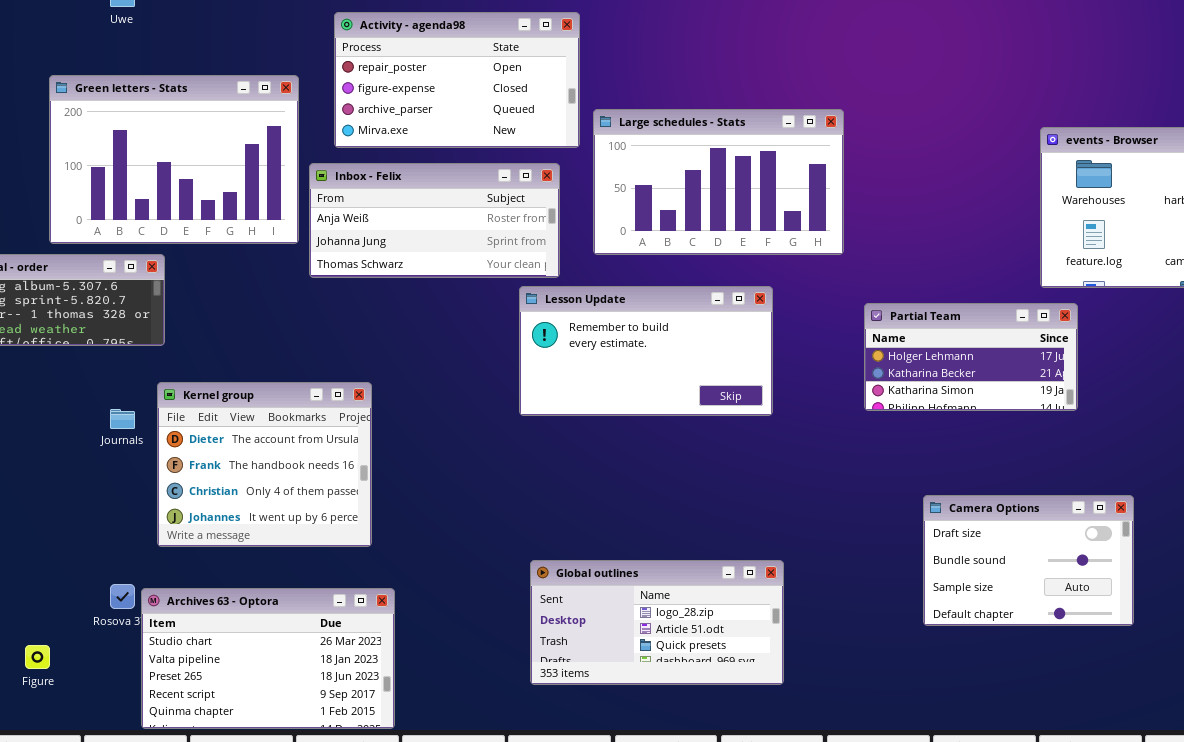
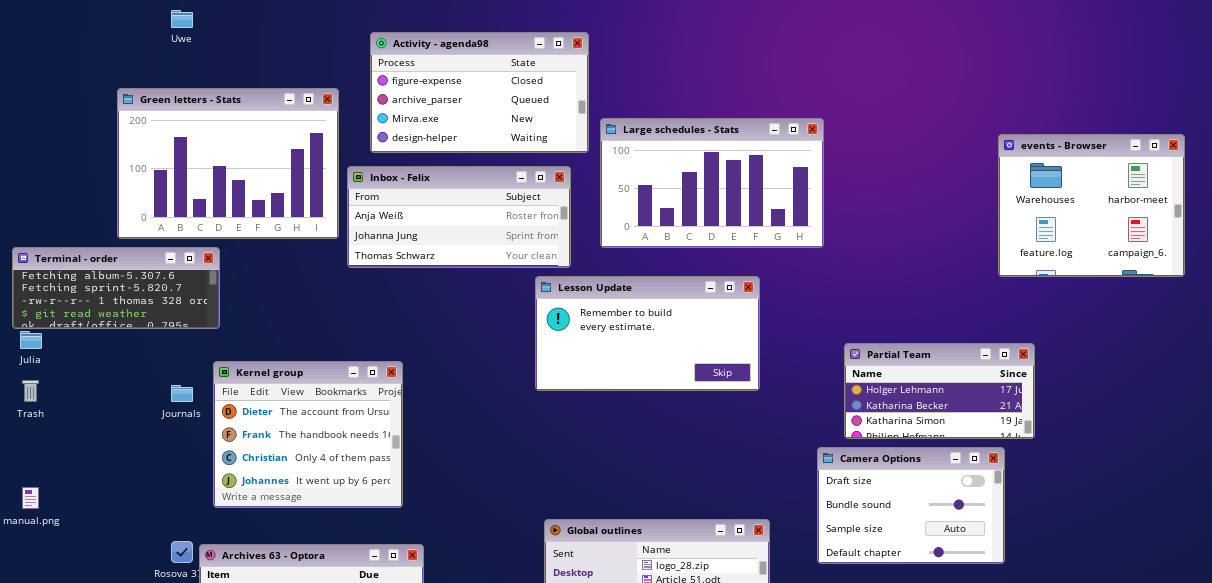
Activity - agenda98: [334,12,580,148] -> [370,32,589,153], scrolled down 1 row
Partial Team: [864,303,1078,411] -> [844,343,1035,439], moved
Camera Options: [923,495,1134,626] -> [817,447,1005,564], moved

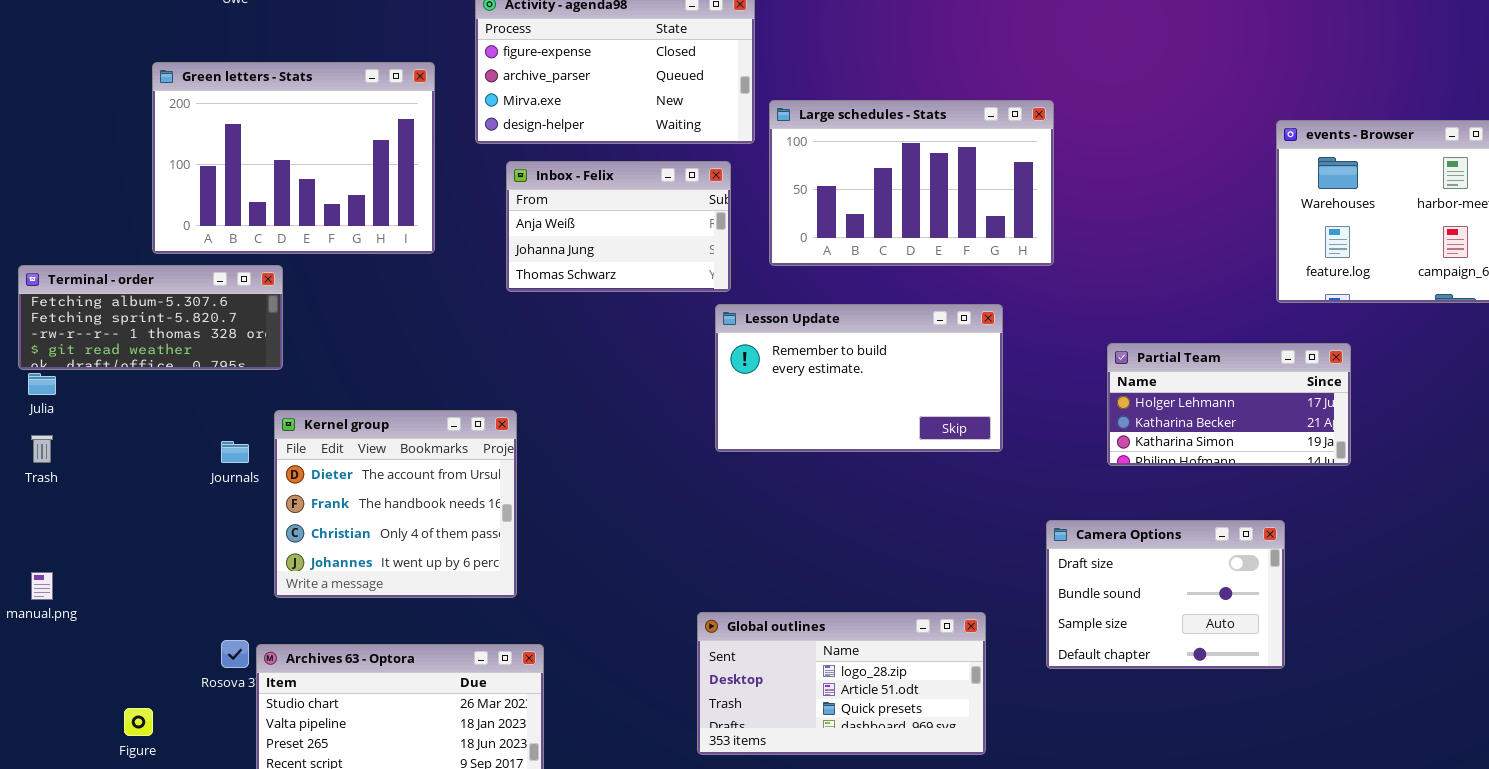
Inbox - Felix: [347,166,571,268] -> [506,161,731,292], resized
Lesson Update: [535,276,760,391] -> [715,304,1003,452], moved
Partial Team: [844,343,1035,439] -> [1107,343,1351,466], moved

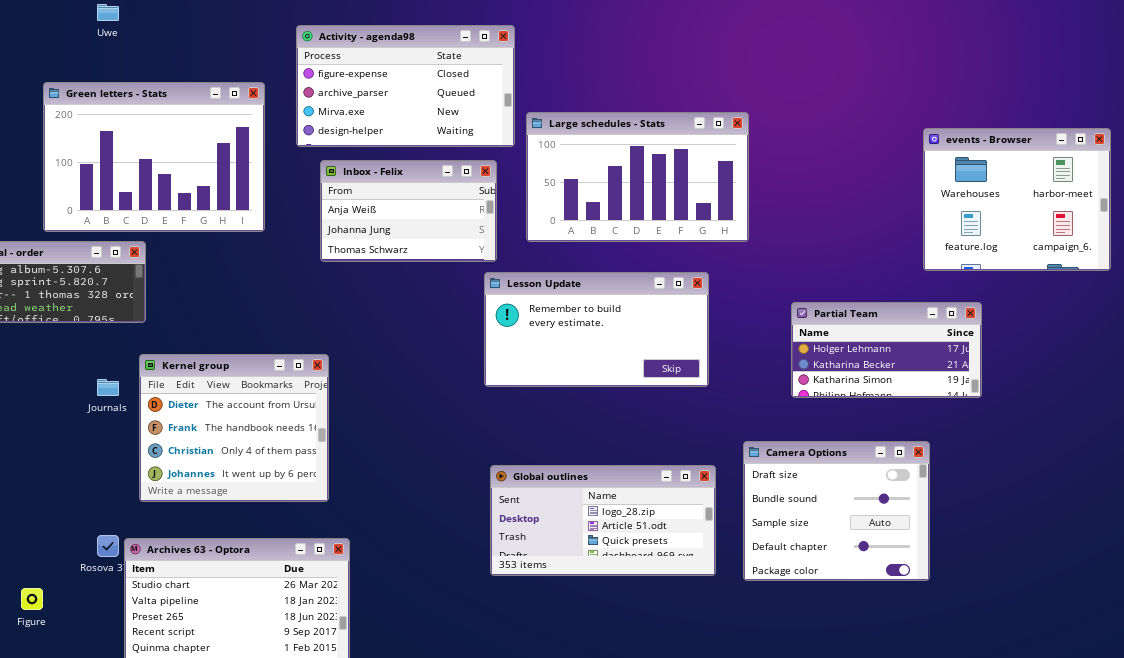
Camera Options: [1046,520,1285,669] -> [743,441,930,581], resized
Global outlines: [697,612,986,755] -> [490,465,716,576], moved

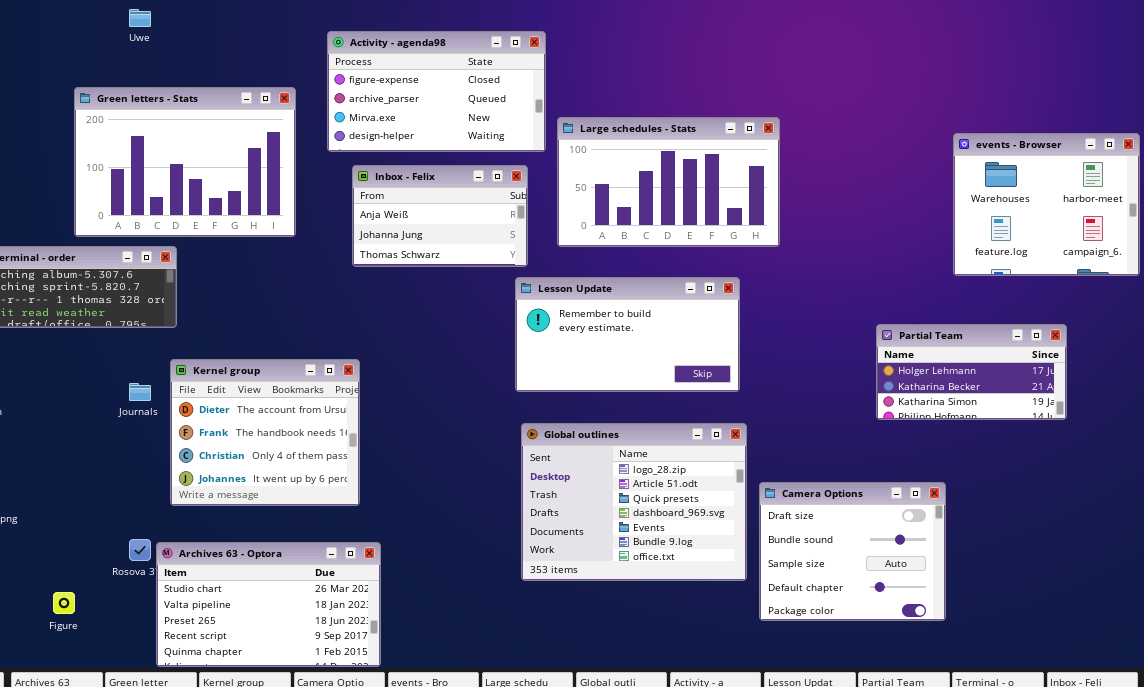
Partial Team: [791,302,982,398] -> [876,324,1067,420], moved
Camera Options: [743,441,930,581] -> [759,482,946,621], moved
Global outlines: [490,465,716,576] -> [521,423,747,581], resized

